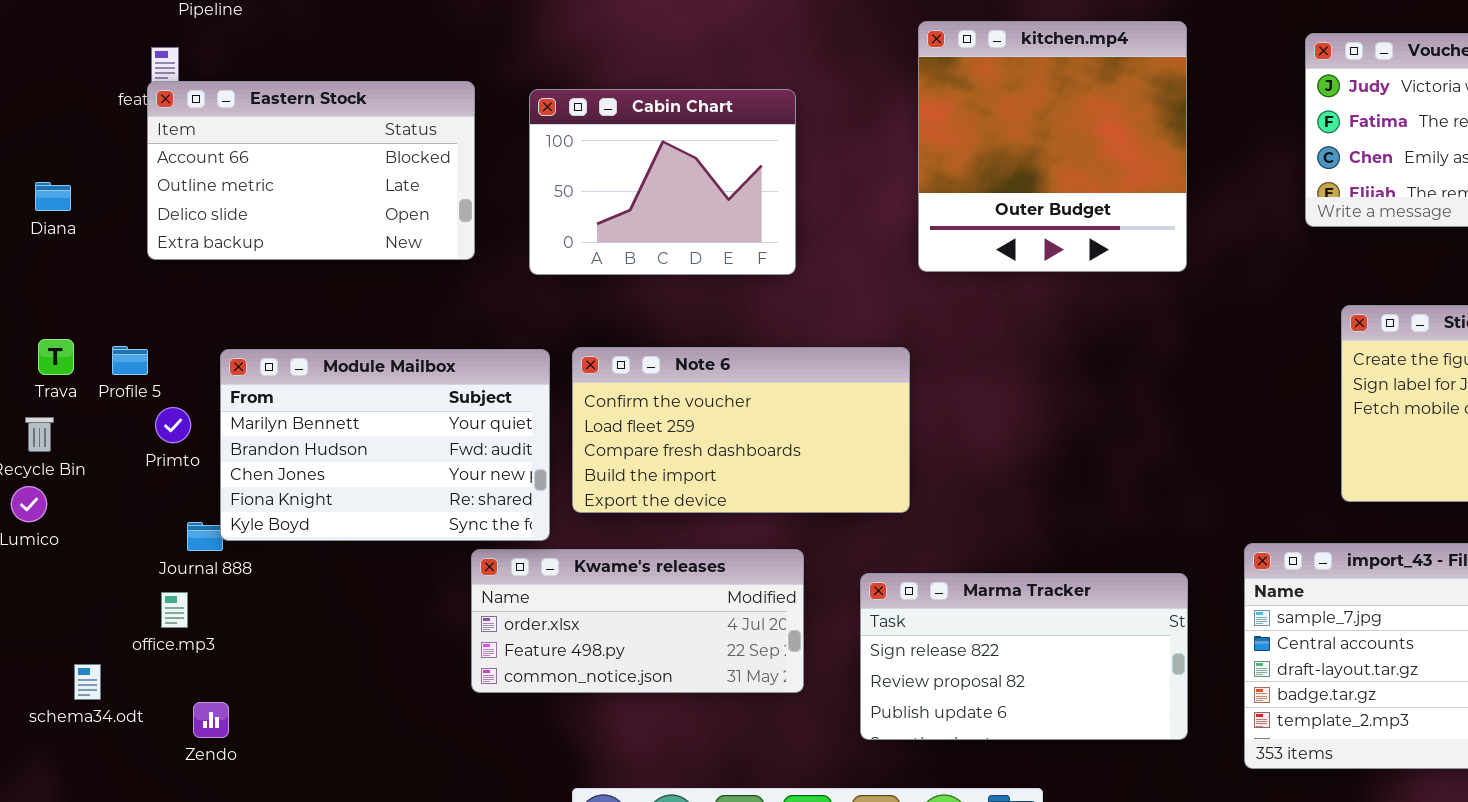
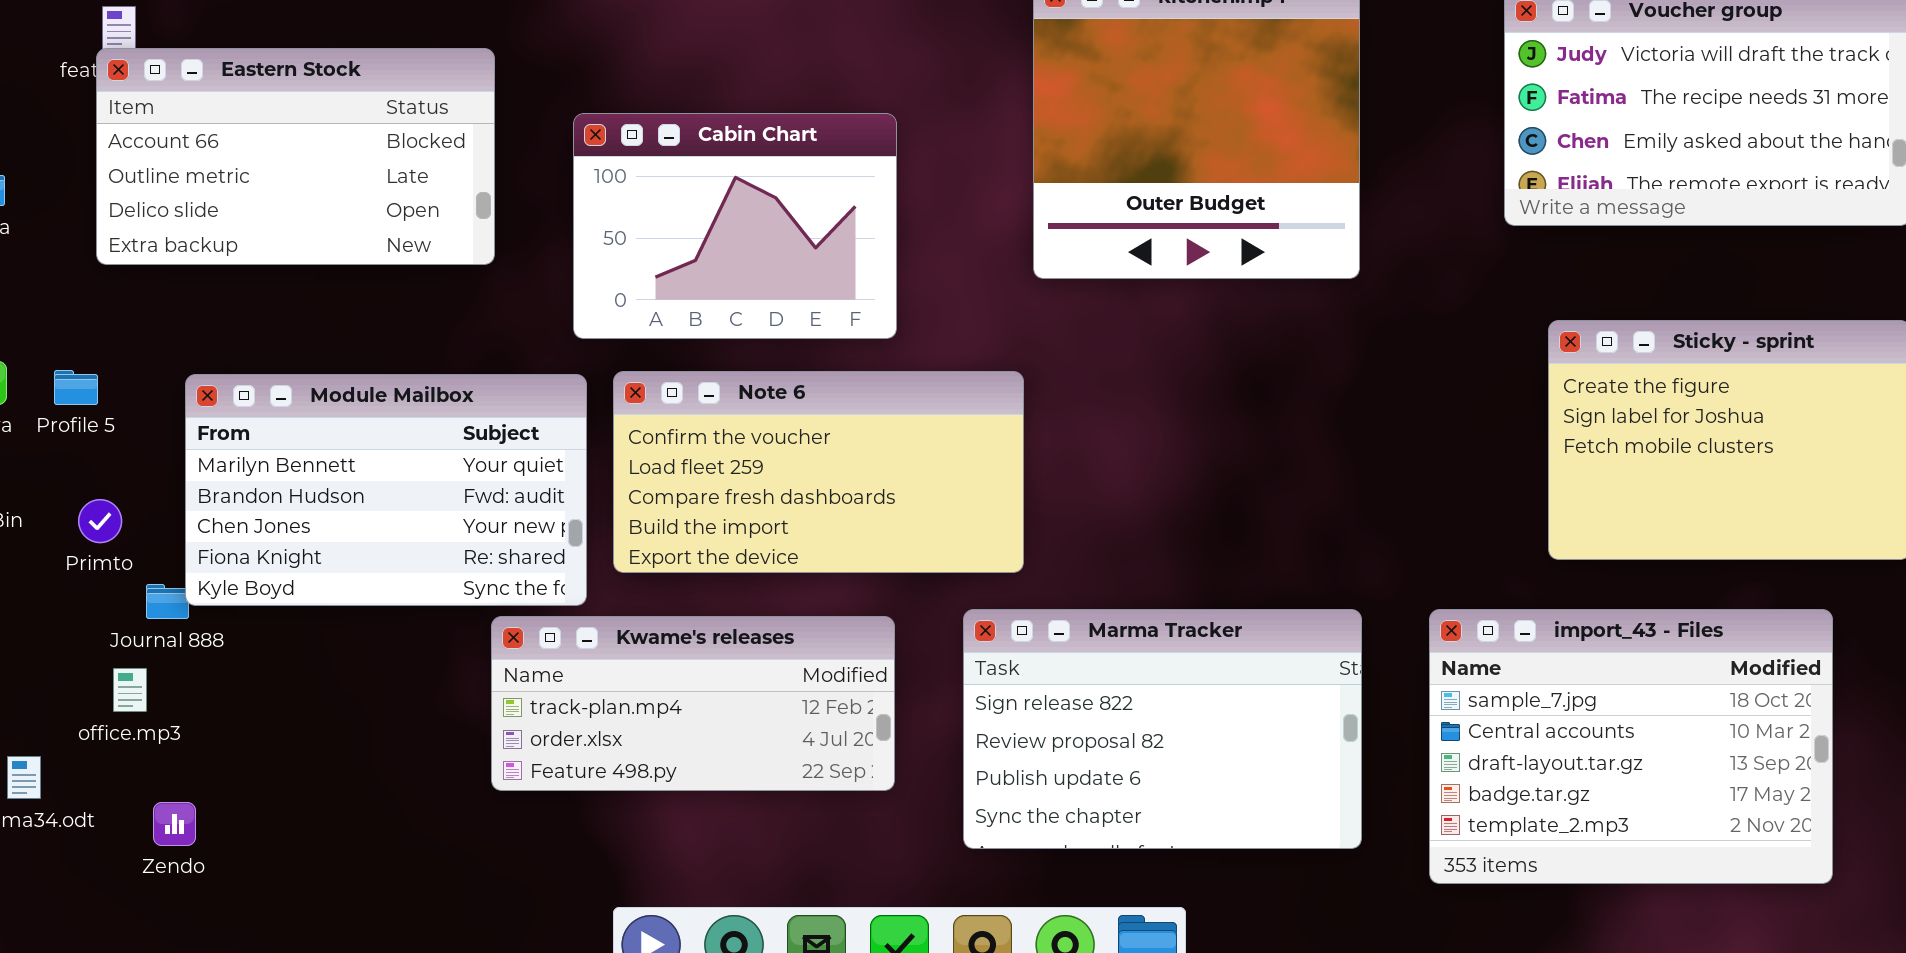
Cabin Chart: [529,89,796,275] -> [573,113,897,339], moved
Primto: [155,407,191,443] -> [78,499,122,543], moved
Kwame's releases: [471,549,804,693] -> [491,616,895,791], scrolled up 1 row
Marma Tracker: [860,573,1188,740] -> [963,609,1362,849], resized

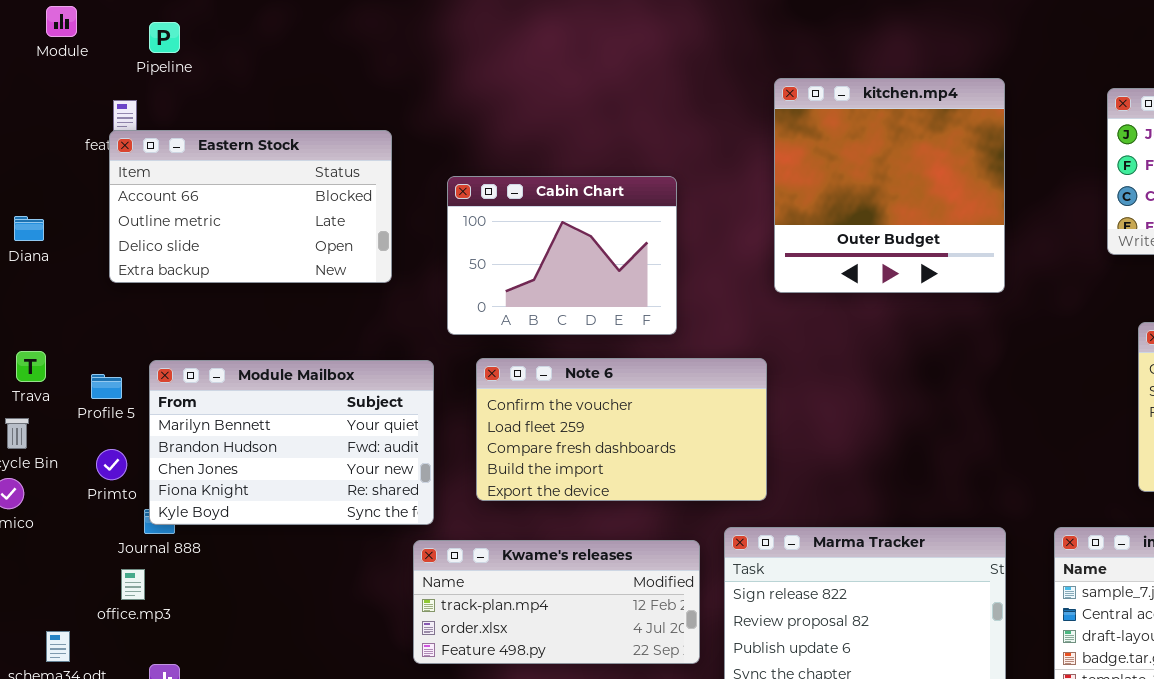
Profile 5: [54,370,98,405] -> [91,374,122,399], moved
Module Mailbox: [185,374,587,606] -> [149,360,434,525], moved
Kwame's releases: [491,616,895,791] -> [413,540,700,664], moved

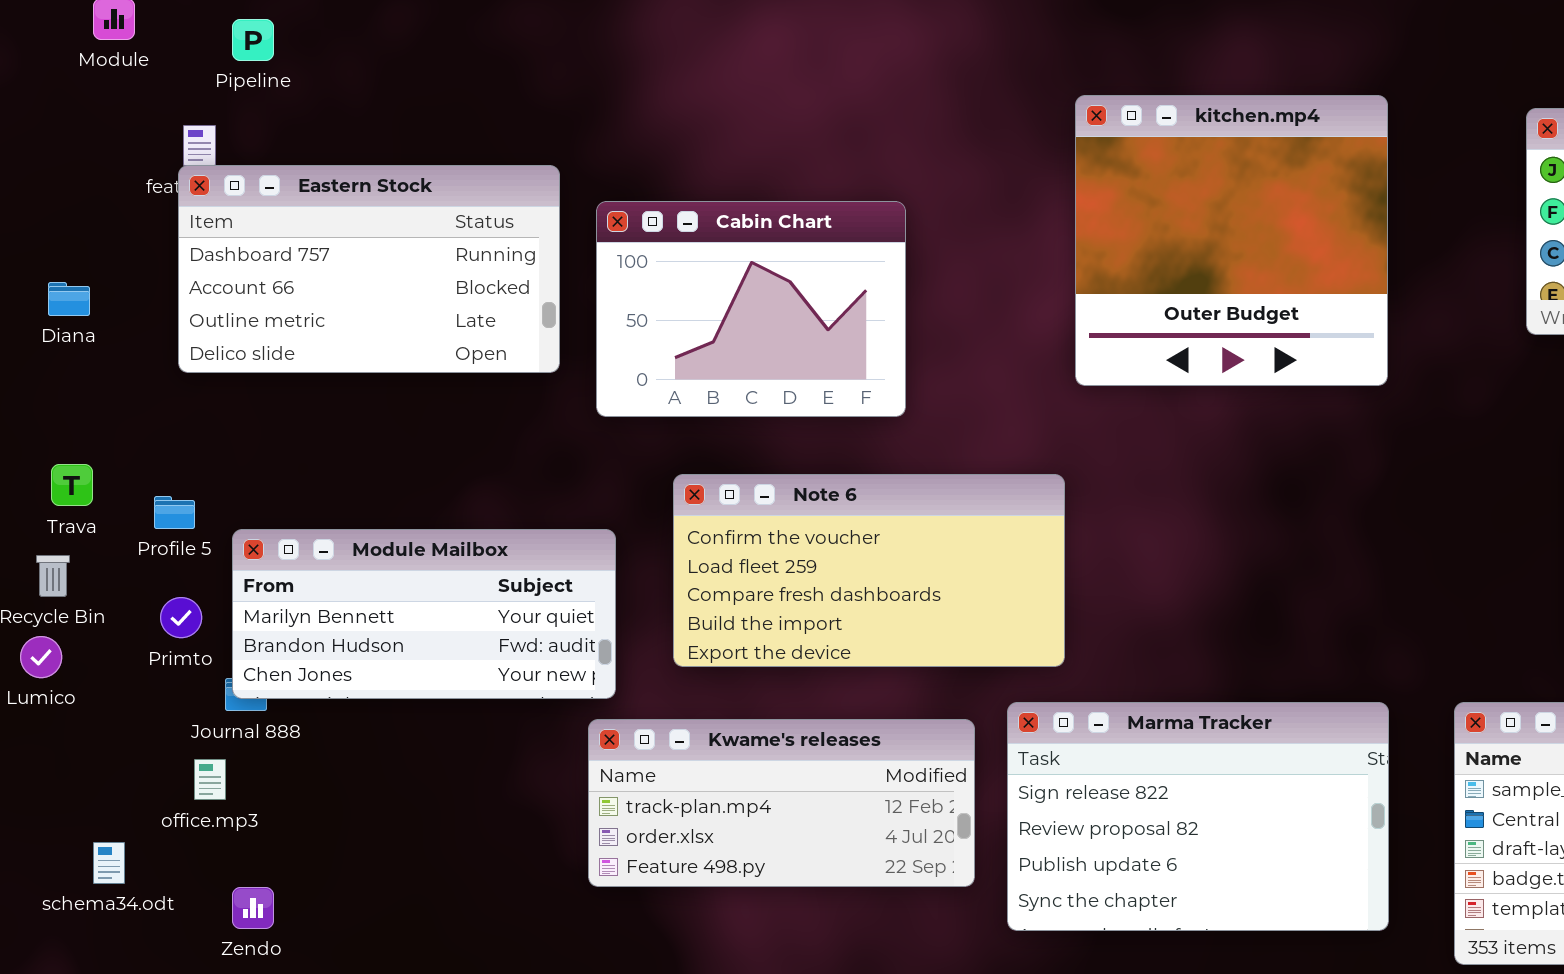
Eastern Stock: [109,130,392,283] -> [178,165,560,373], scrolled up 1 row
Cabin Chart: [447,176,677,335] -> [596,201,906,417], moved
Module Mailbox: [149,360,434,525] -> [232,529,616,699], resized

